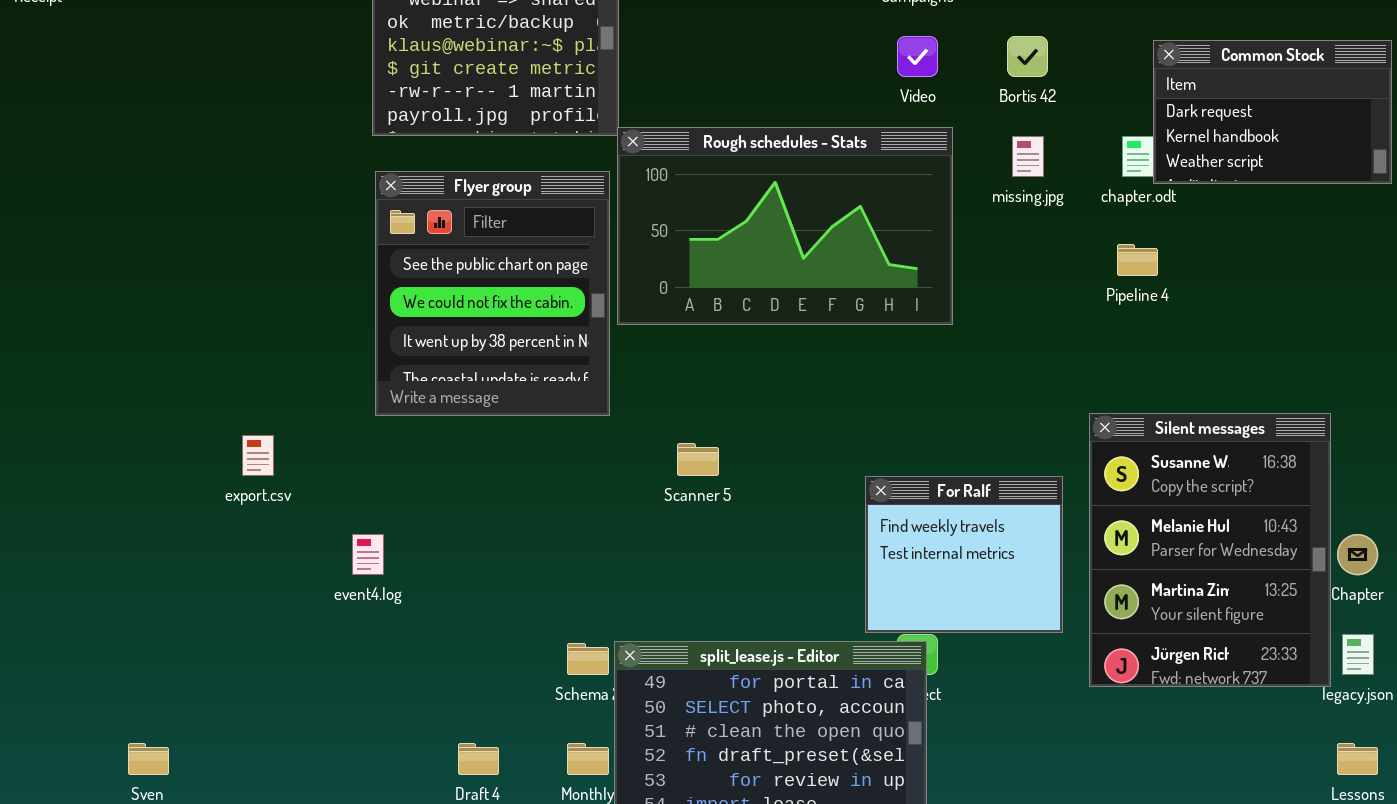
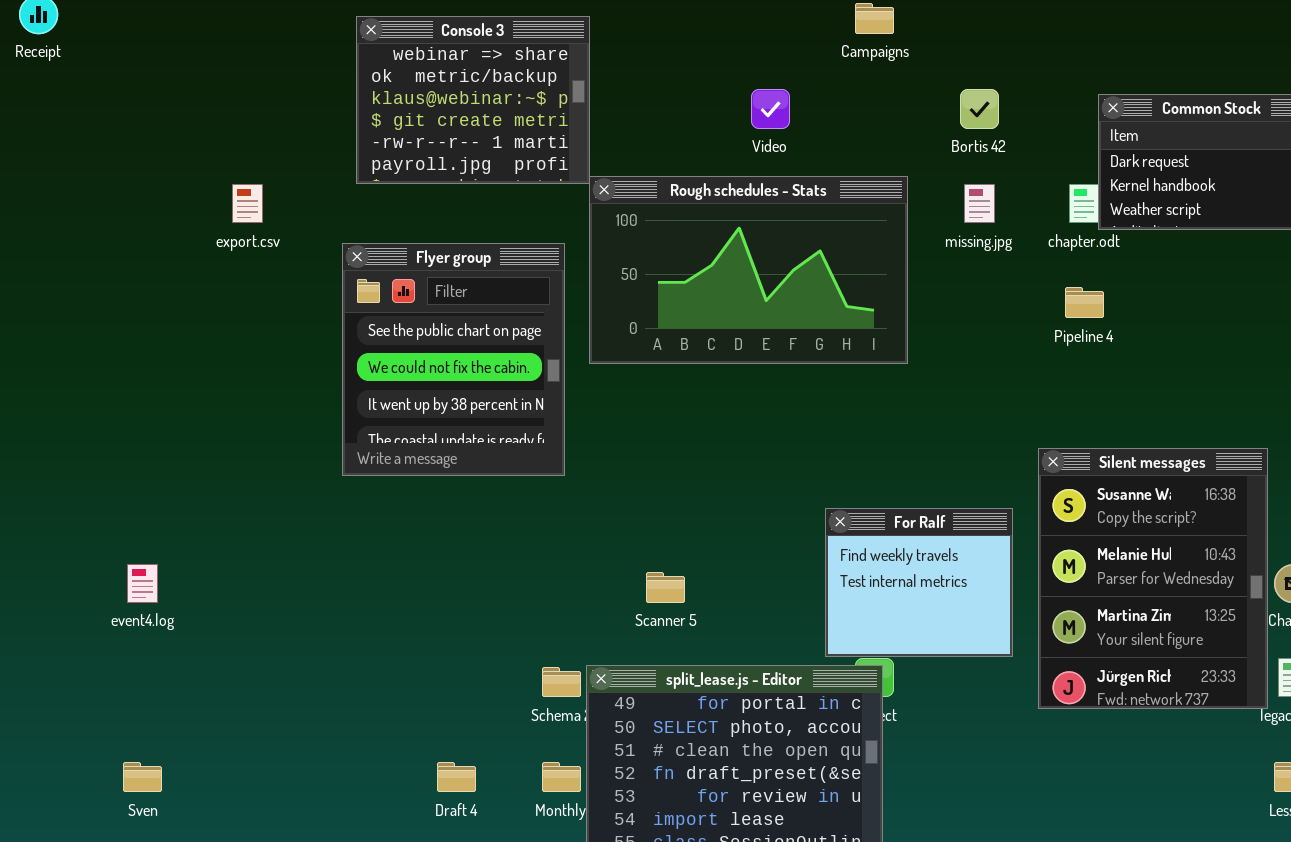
Video: [897,36,938,77] -> [751,89,790,129], moved
Flyer group: [375,171,610,416] -> [342,243,565,476], moved
export.csv: [242,435,274,476] -> [232,184,263,223], moved
Scanner 5: [677,443,719,476] -> [646,572,685,603], moved
event4.log: [352,534,384,575] -> [127,564,158,603], moved

